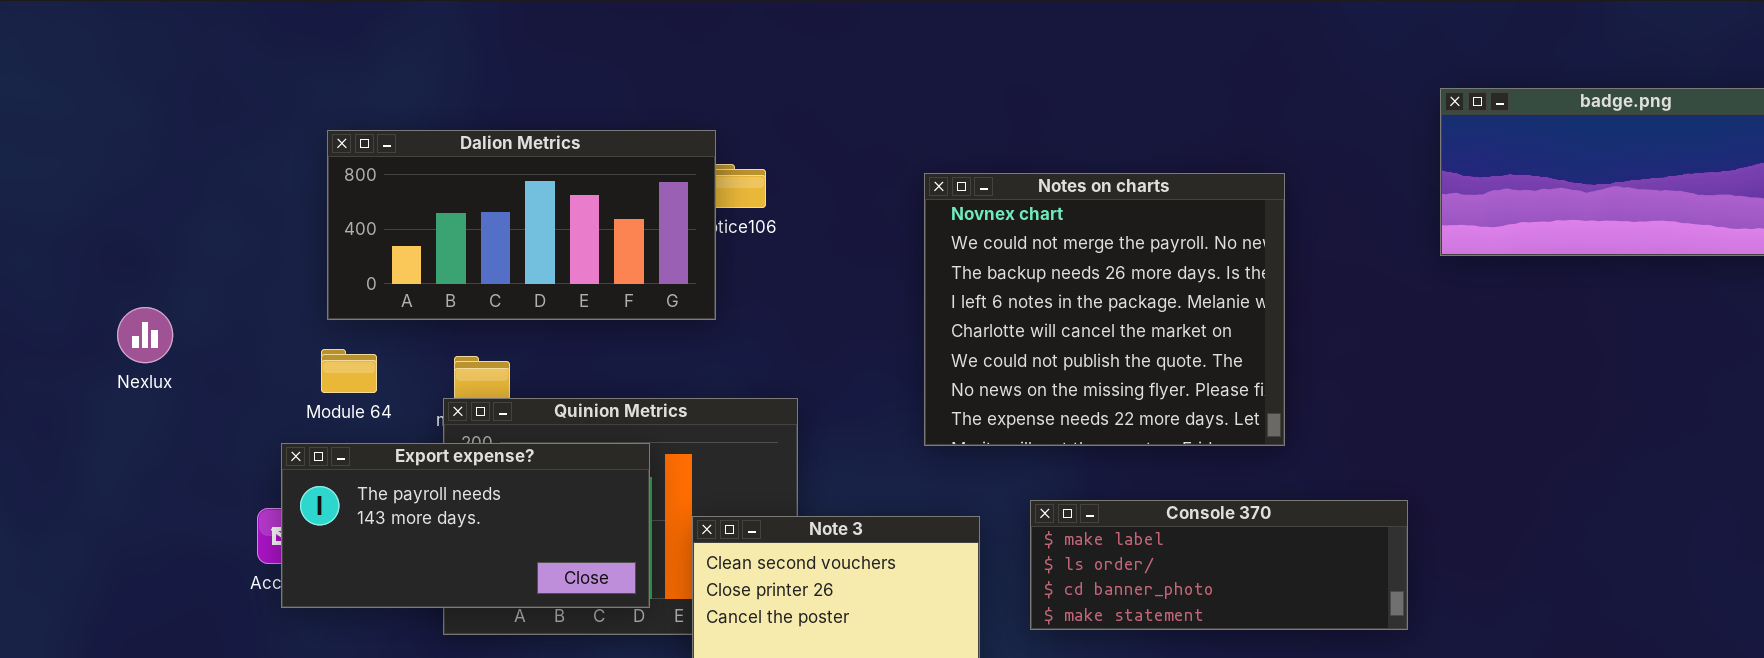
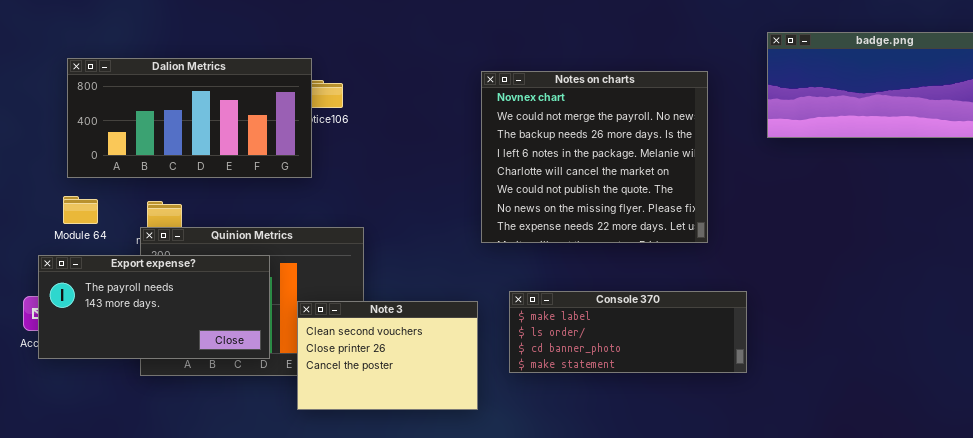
Notes on charts: [924,173,1285,446] -> [481,71,708,243], moved

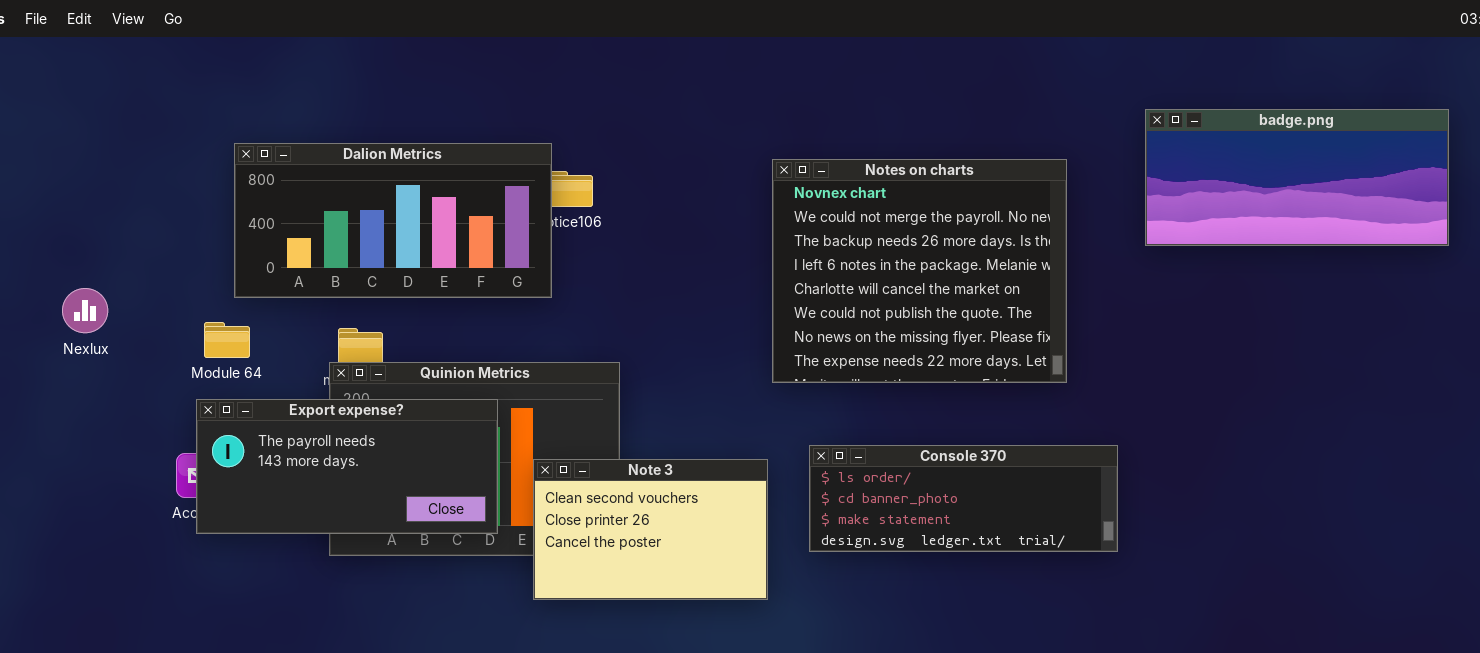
Module 64: [63,196,98,224] -> [204,322,250,358], moved
Console 370: [509,291,747,373] -> [809,445,1118,552], scrolled down 1 row

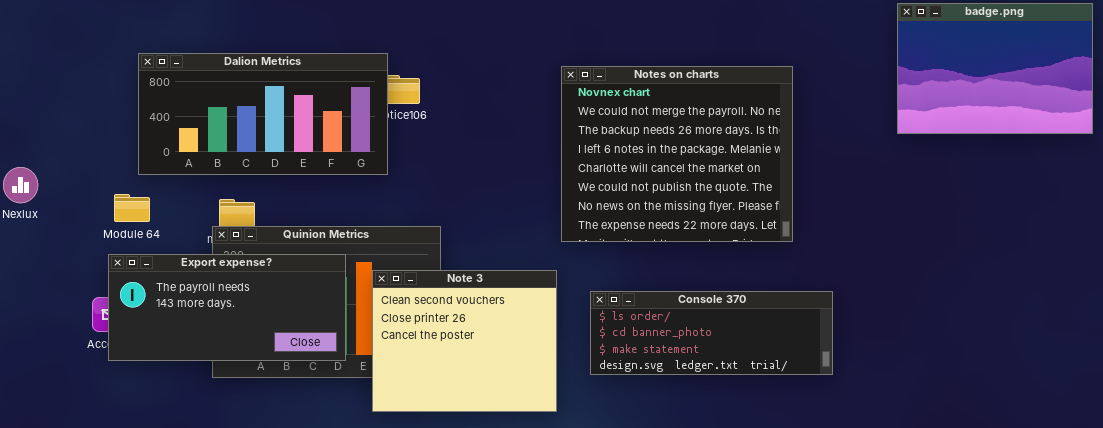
badge.png: [1145,109,1449,246] -> [897,3,1093,134], resized
Note 3: [533,459,768,600] -> [372,270,557,412], resized

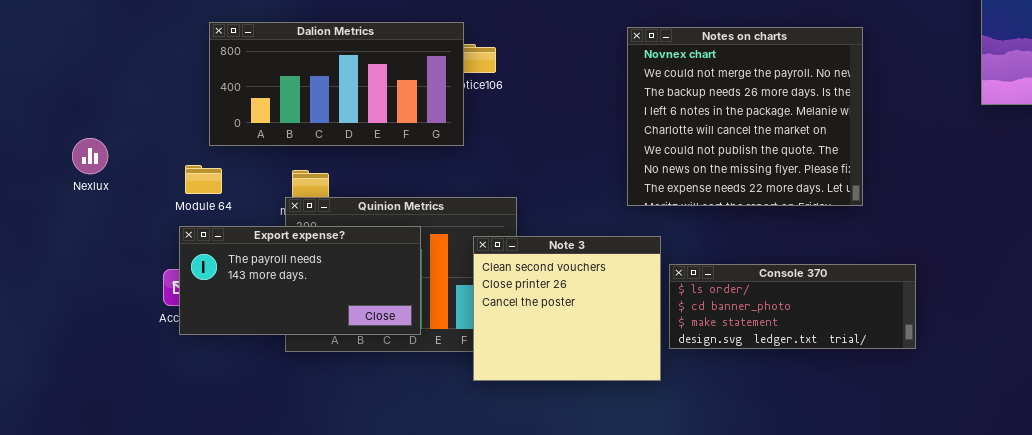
Notes on charts: [561,66,793,242] -> [627,27,863,206], moved
Note 3: [372,270,557,412] -> [473,236,661,381], moved

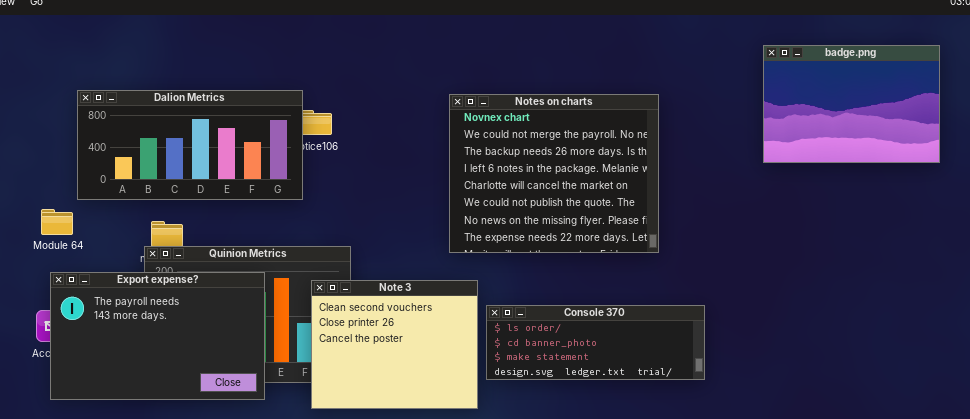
Module 64: [185,165,222,194] -> [41,209,73,235], moved
Export expense?: [179,226,421,335] -> [50,272,265,400], resized

